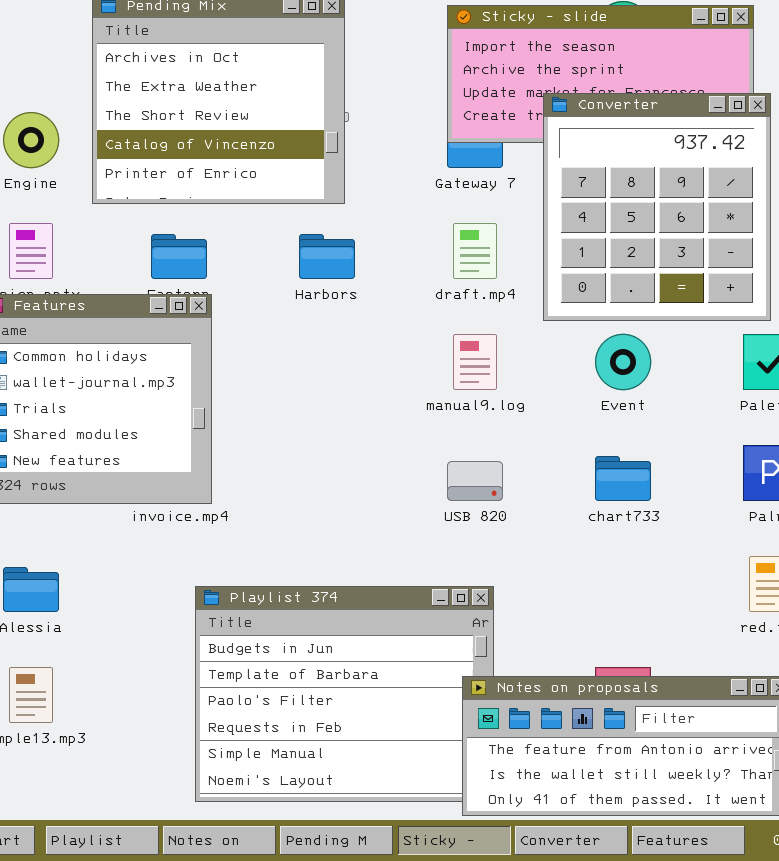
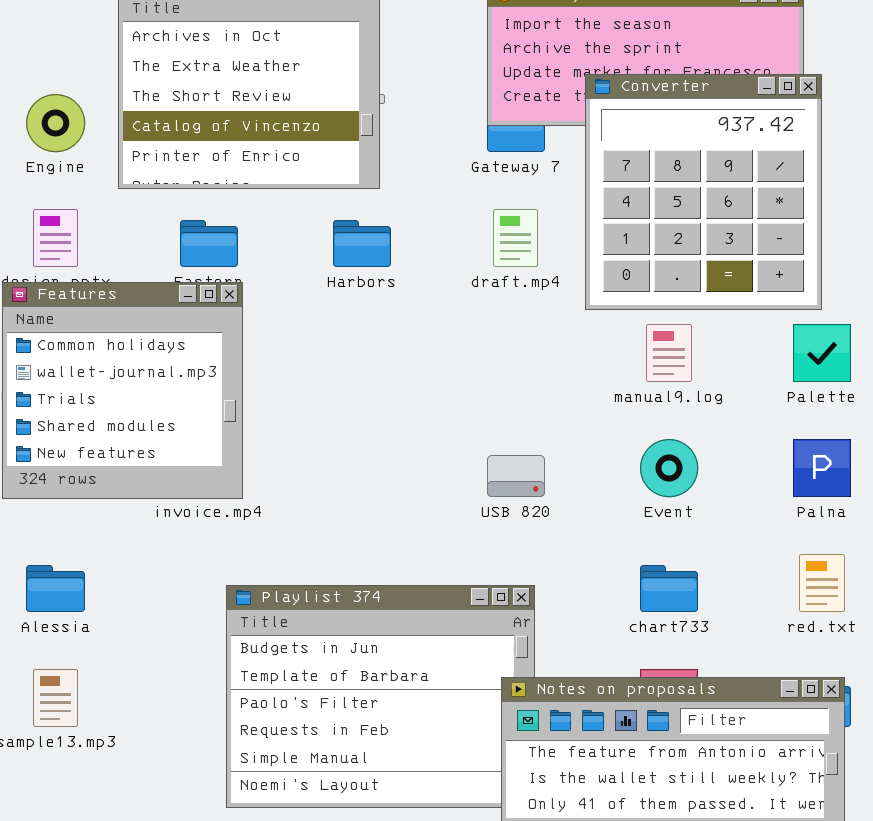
manual9.log: [453,334,497,390] -> [646,324,692,382], moved
Event: [595,334,651,390] -> [640,439,698,497], moved
chart733: [595,456,651,501] -> [640,565,698,612], moved

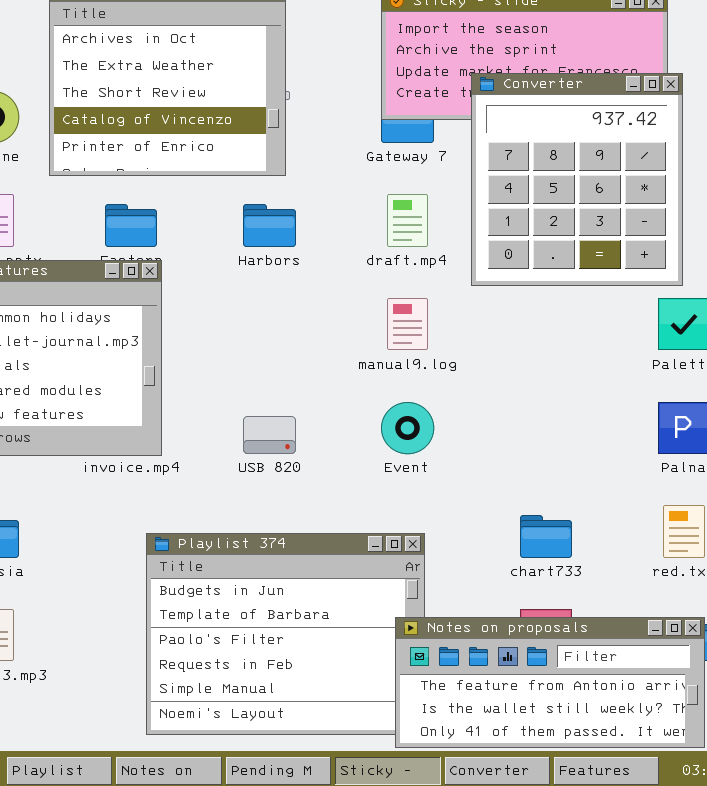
manual9.log: [646,324,692,382] -> [387,298,428,350], moved
Event: [640,439,698,497] -> [381,402,434,454], moved
USB 820: [487,455,545,497] -> [243,416,296,454], moved

